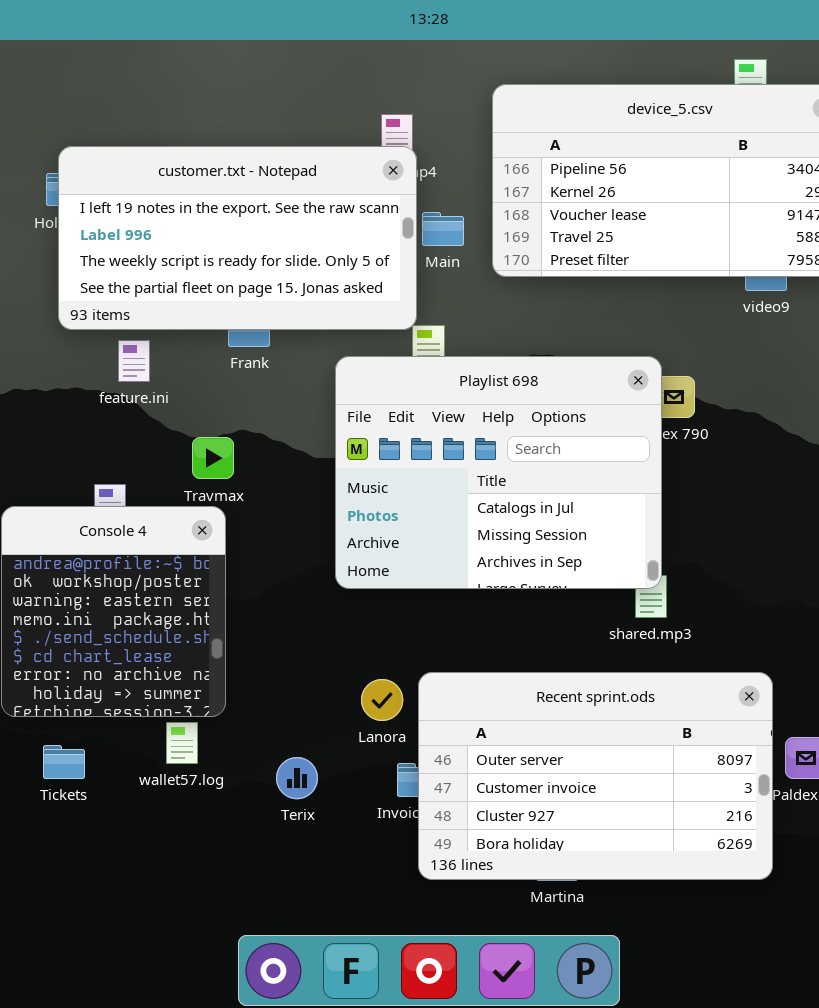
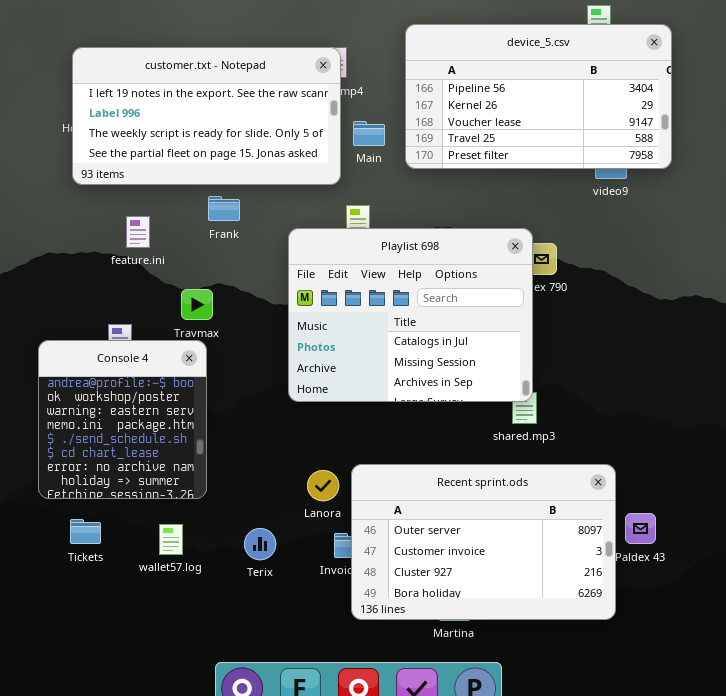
customer.txt - Notepad: [58,146,417,330] -> [72,47,341,185], moved
wallet57.log: [166,722,198,764] -> [159,524,183,555], moved

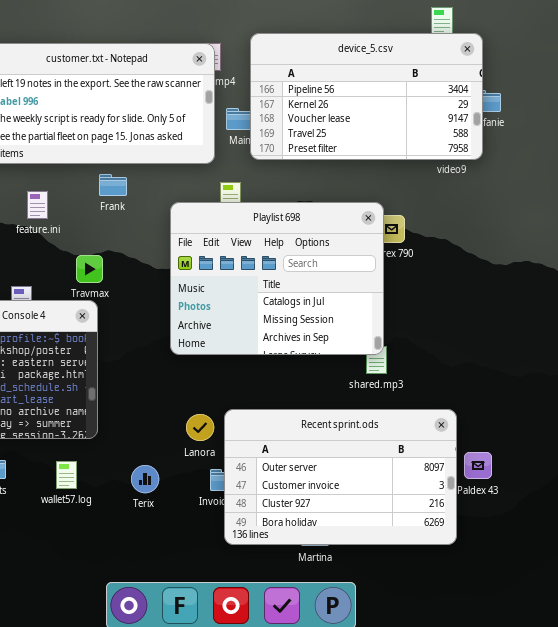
device_5.csv: [405,24,672,169] -> [250,33,483,160], moved

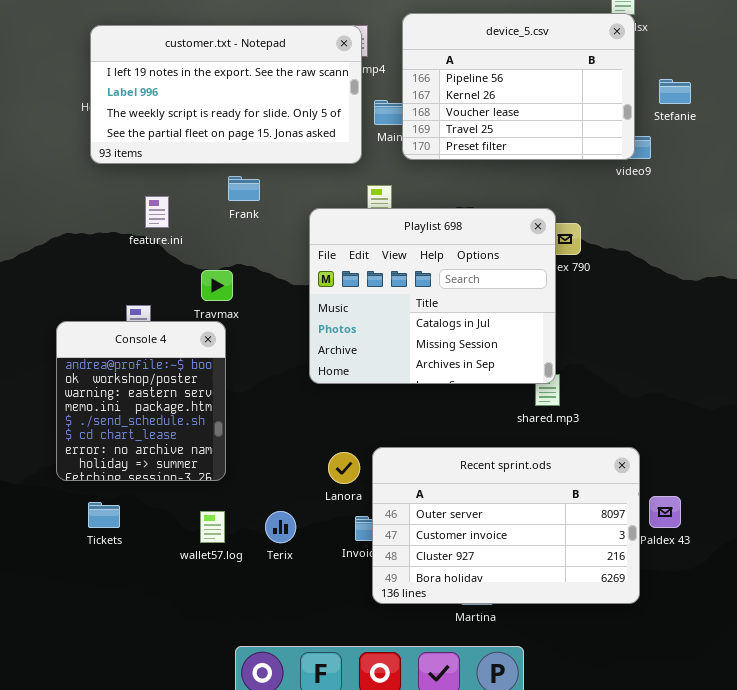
device_5.csv: [250,33,483,160] -> [402,13,635,160], resized
wallet57.log: [56,461,77,489] -> [200,511,225,543], moved

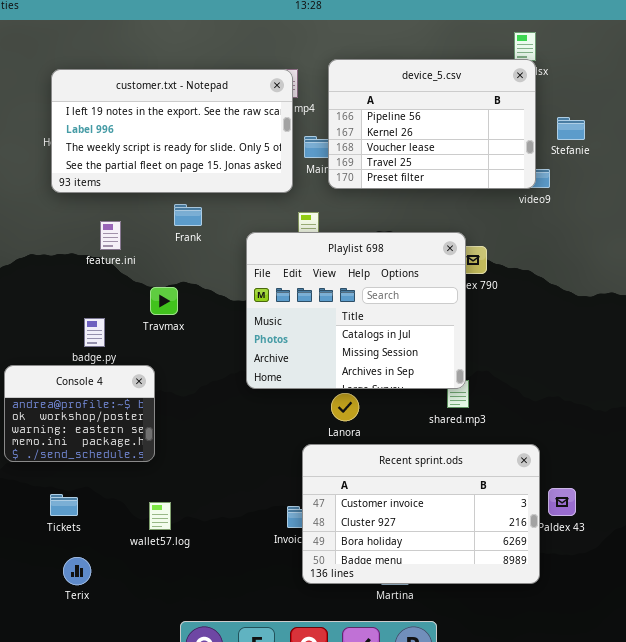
Console 4: [56,321,226,481] -> [4,365,155,462], moved, resized
Recent sprint.ods: [372,447,640,604] -> [302,444,540,584], scrolled down 1 row
Lanora: [328,452,360,484] -> [331,393,359,421], moved
Terix: [265,511,296,543] -> [63,557,91,585], moved

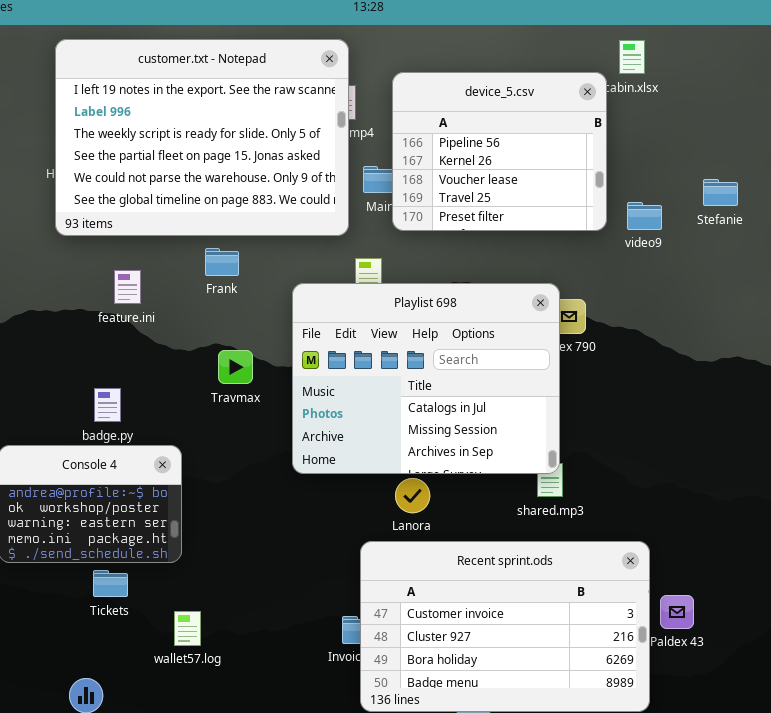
device_5.csv: [328,59,536,189] -> [392,72,607,231], resized
customer.txt - Notepad: [51,69,293,193] -> [55,39,349,236], resized
Stefanie: [557,117,585,140] -> [703,179,738,206], moved
Travmax: [150,287,178,315] -> [218,350,253,384], moved
Tickets: [50,494,78,516] -> [93,570,128,597], moved

